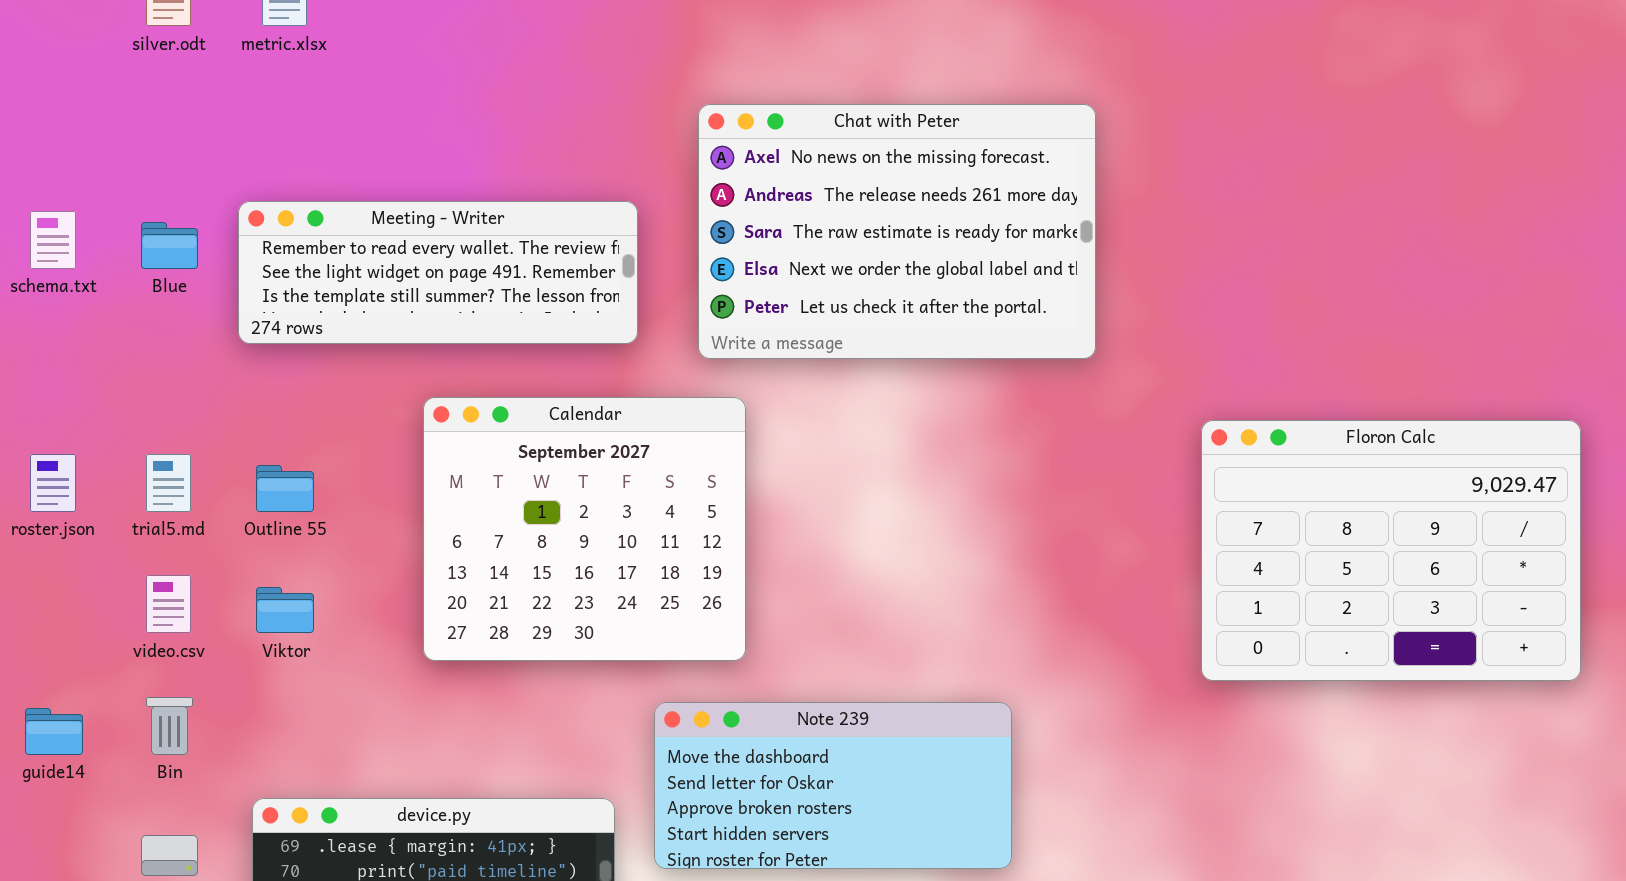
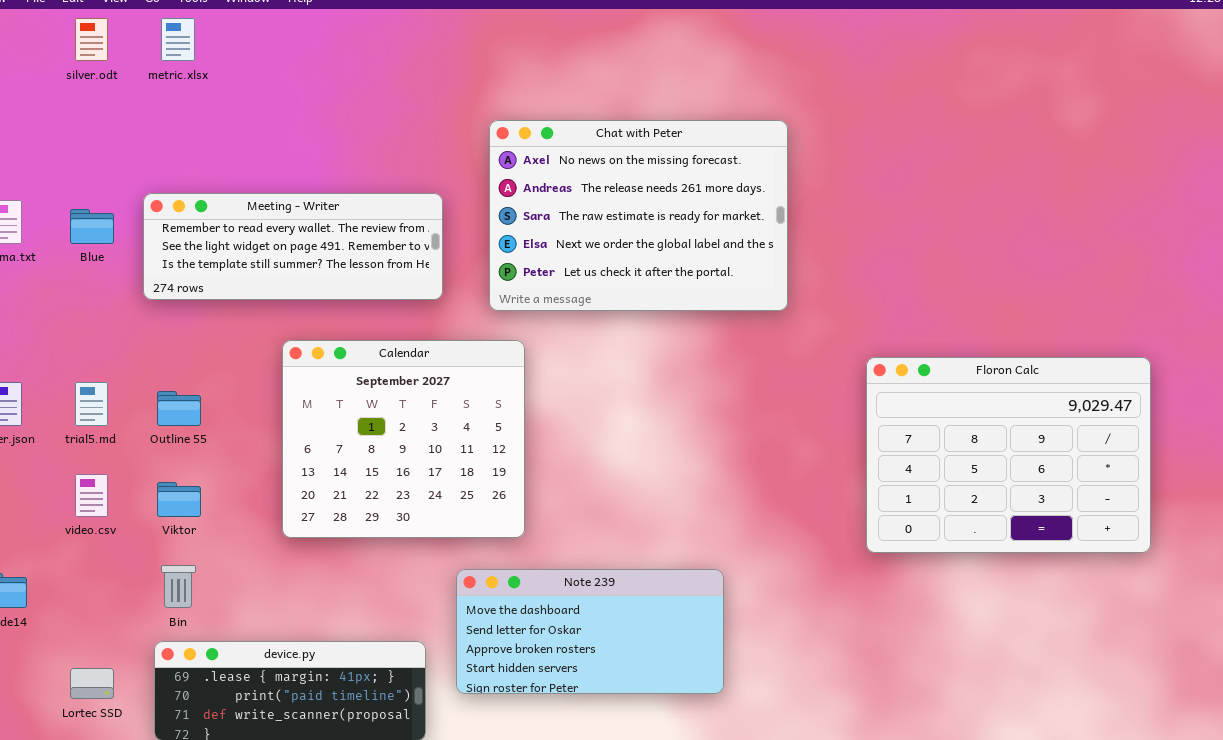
Bin: [146,697,193,755] -> [161,565,196,608], moved

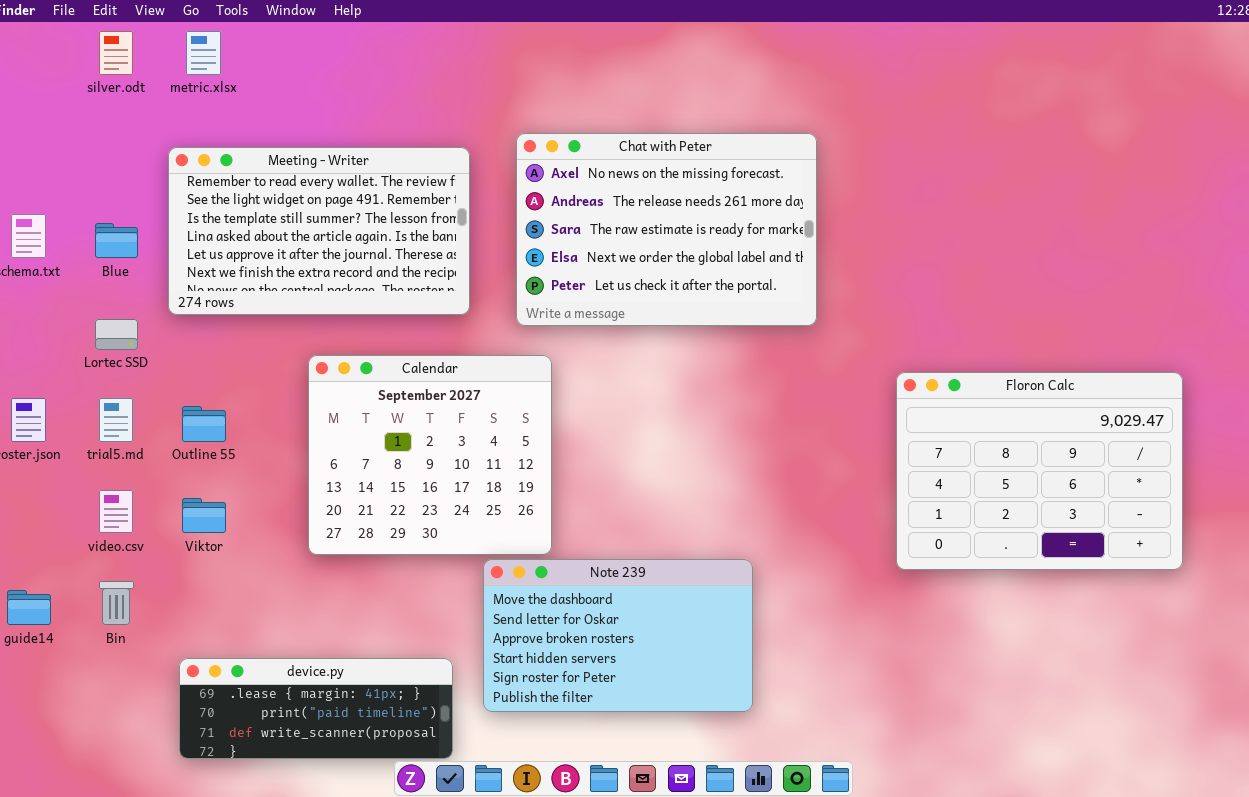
Meeting - Writer: [143,193,443,300] -> [168,147,470,315], resized
Bin: [161,565,196,608] -> [99,581,134,625], moved
Note 239: [456,569,724,694] -> [483,559,753,712], resized
Lortec SSD: [70,668,114,699] -> [95,319,138,350], moved

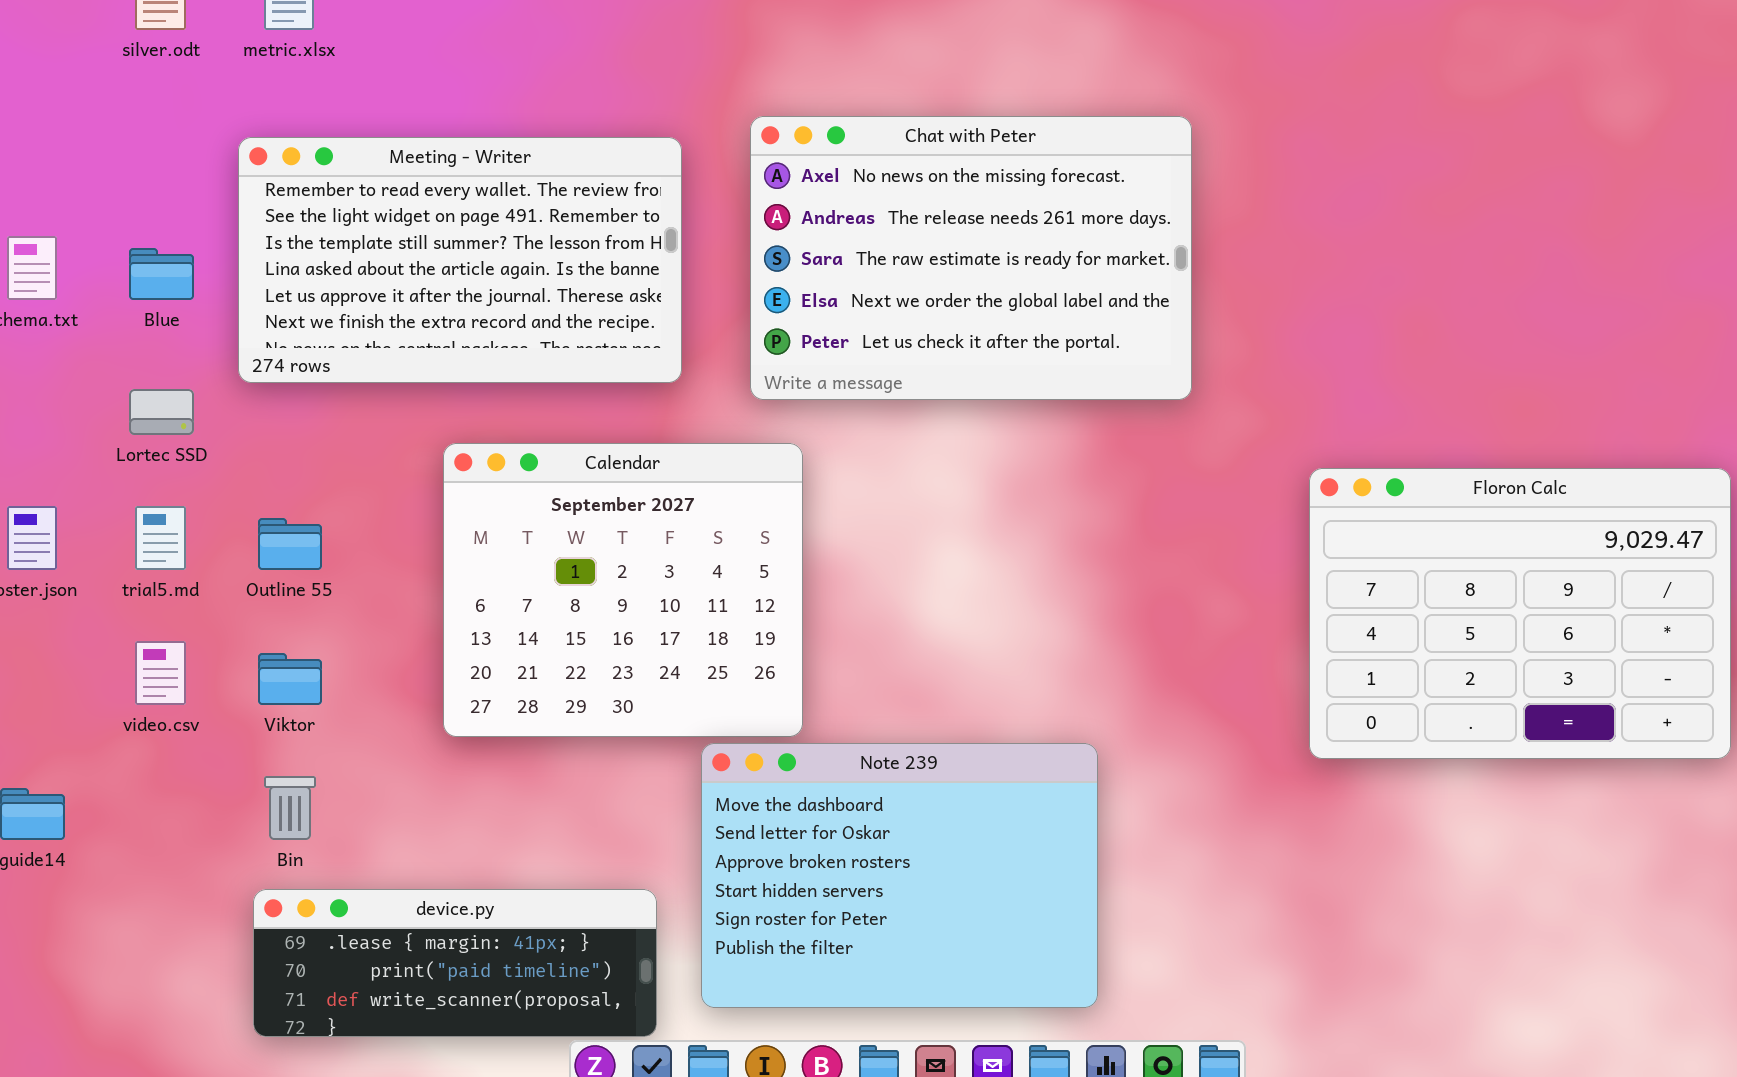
Note 239: [483,559,753,712] -> [701,743,1098,1008], resized
Bin: [99,581,134,625] -> [264,776,316,840], moved

